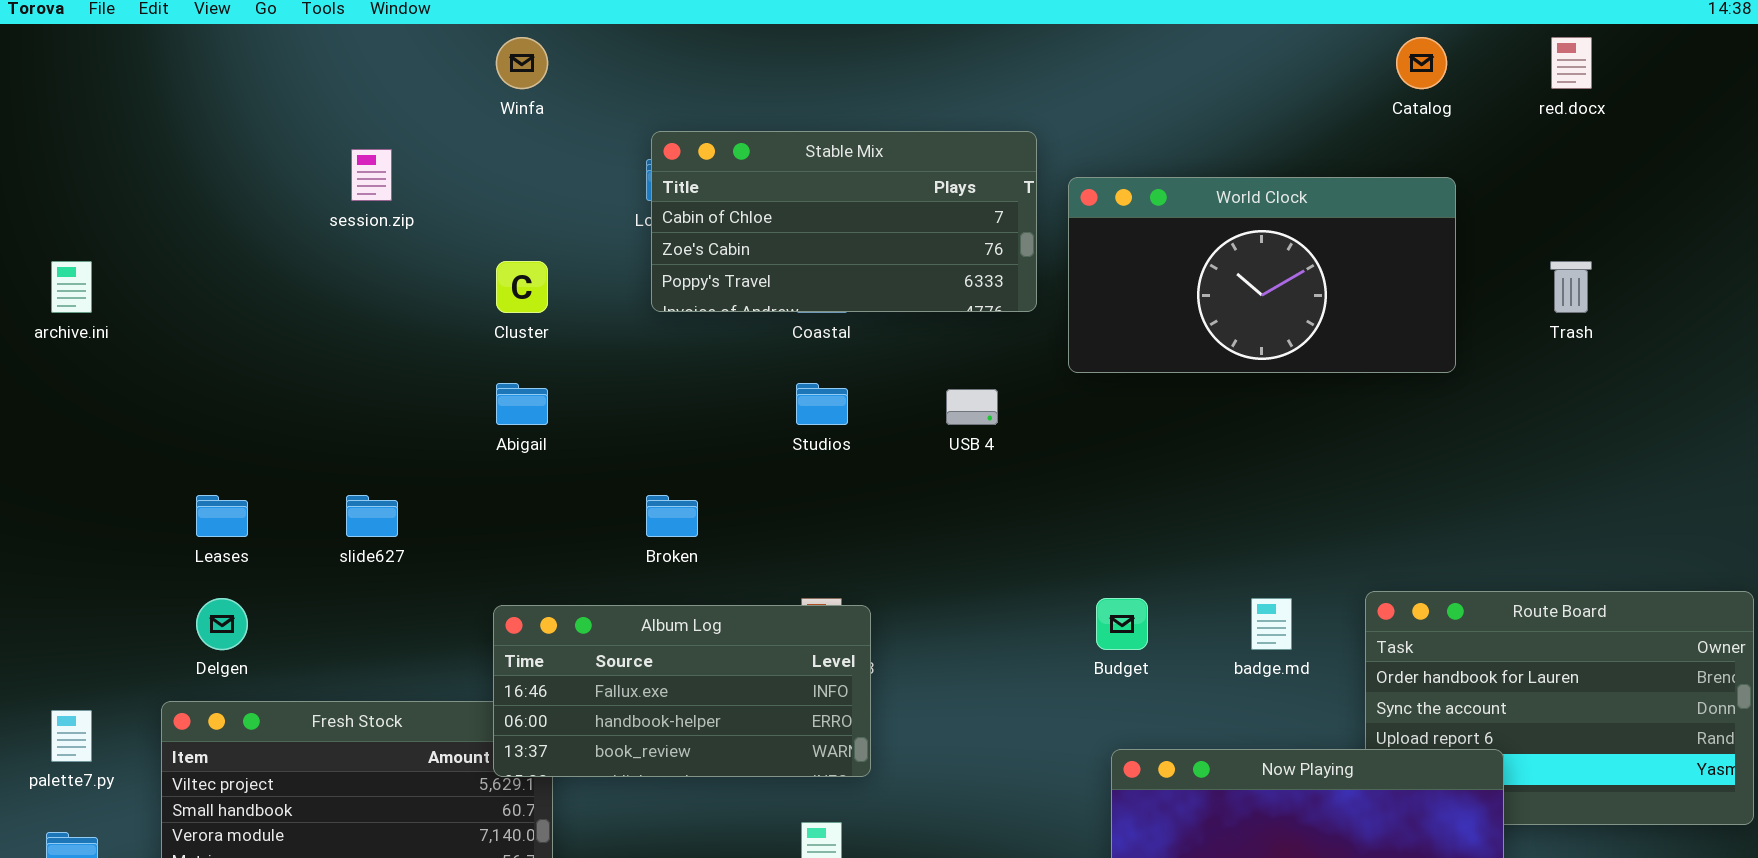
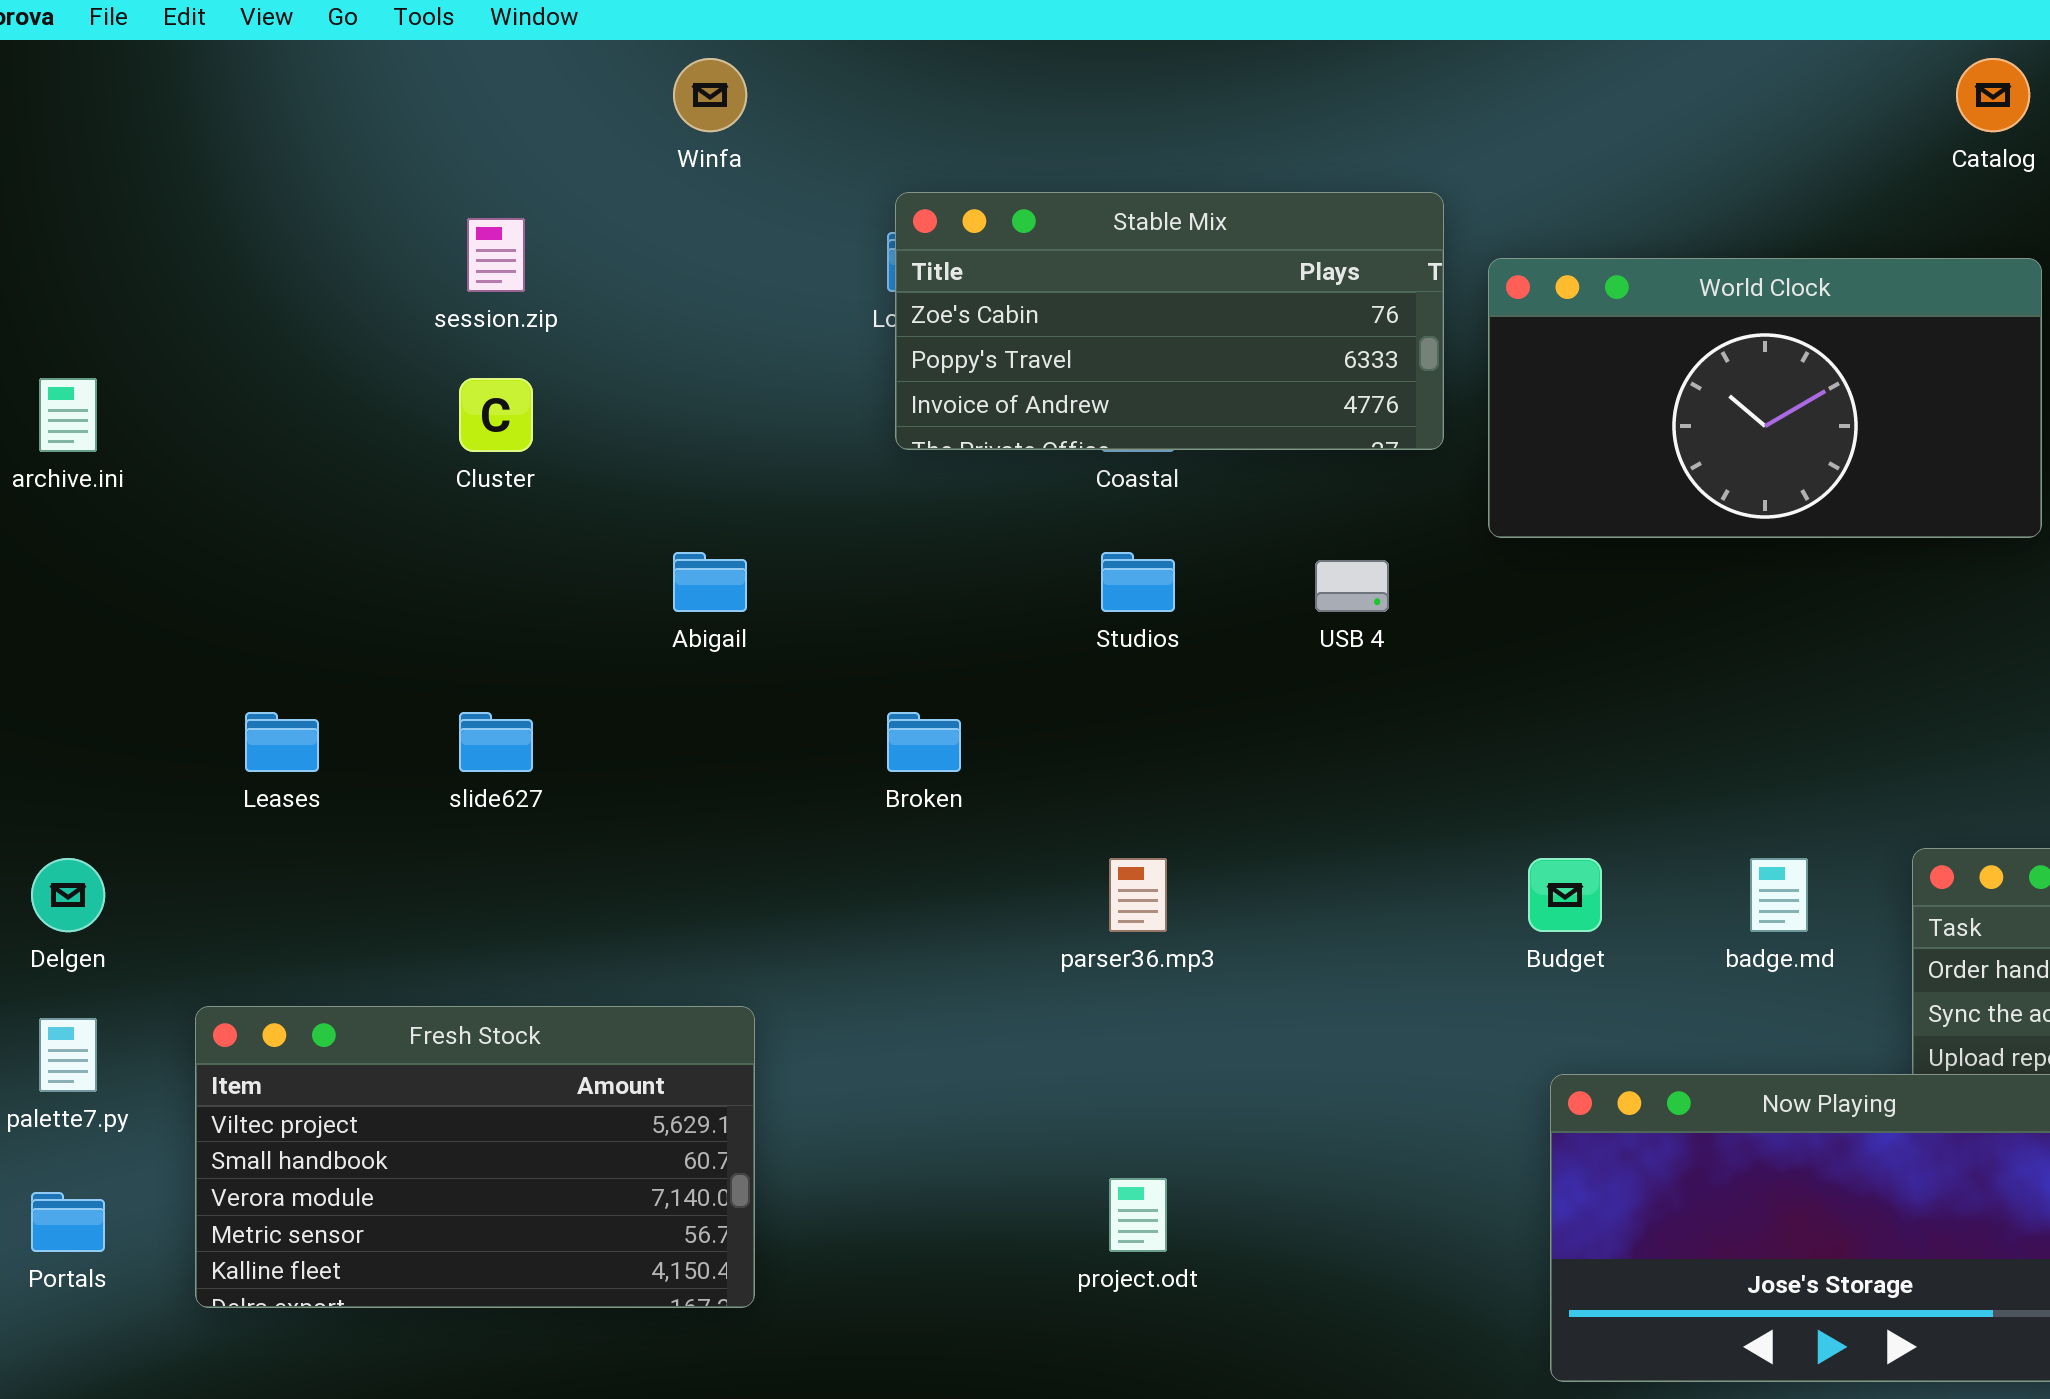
Stable Mix: [651,131,1037,312] -> [895,192,1444,450], scrolled down 1 row
Cluster: [496,261,548,313] -> [459,378,533,452], moved
Delgen: [196,598,248,650] -> [31,858,105,932], moved
Album Log: [493,605,871,777] -> none, closed

